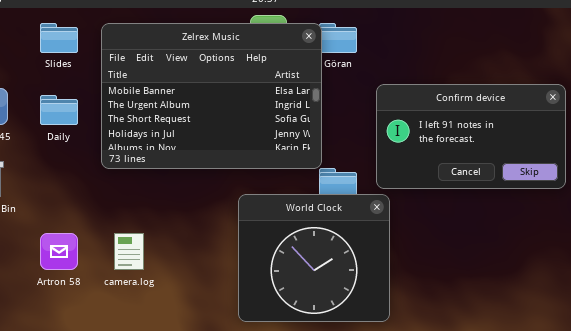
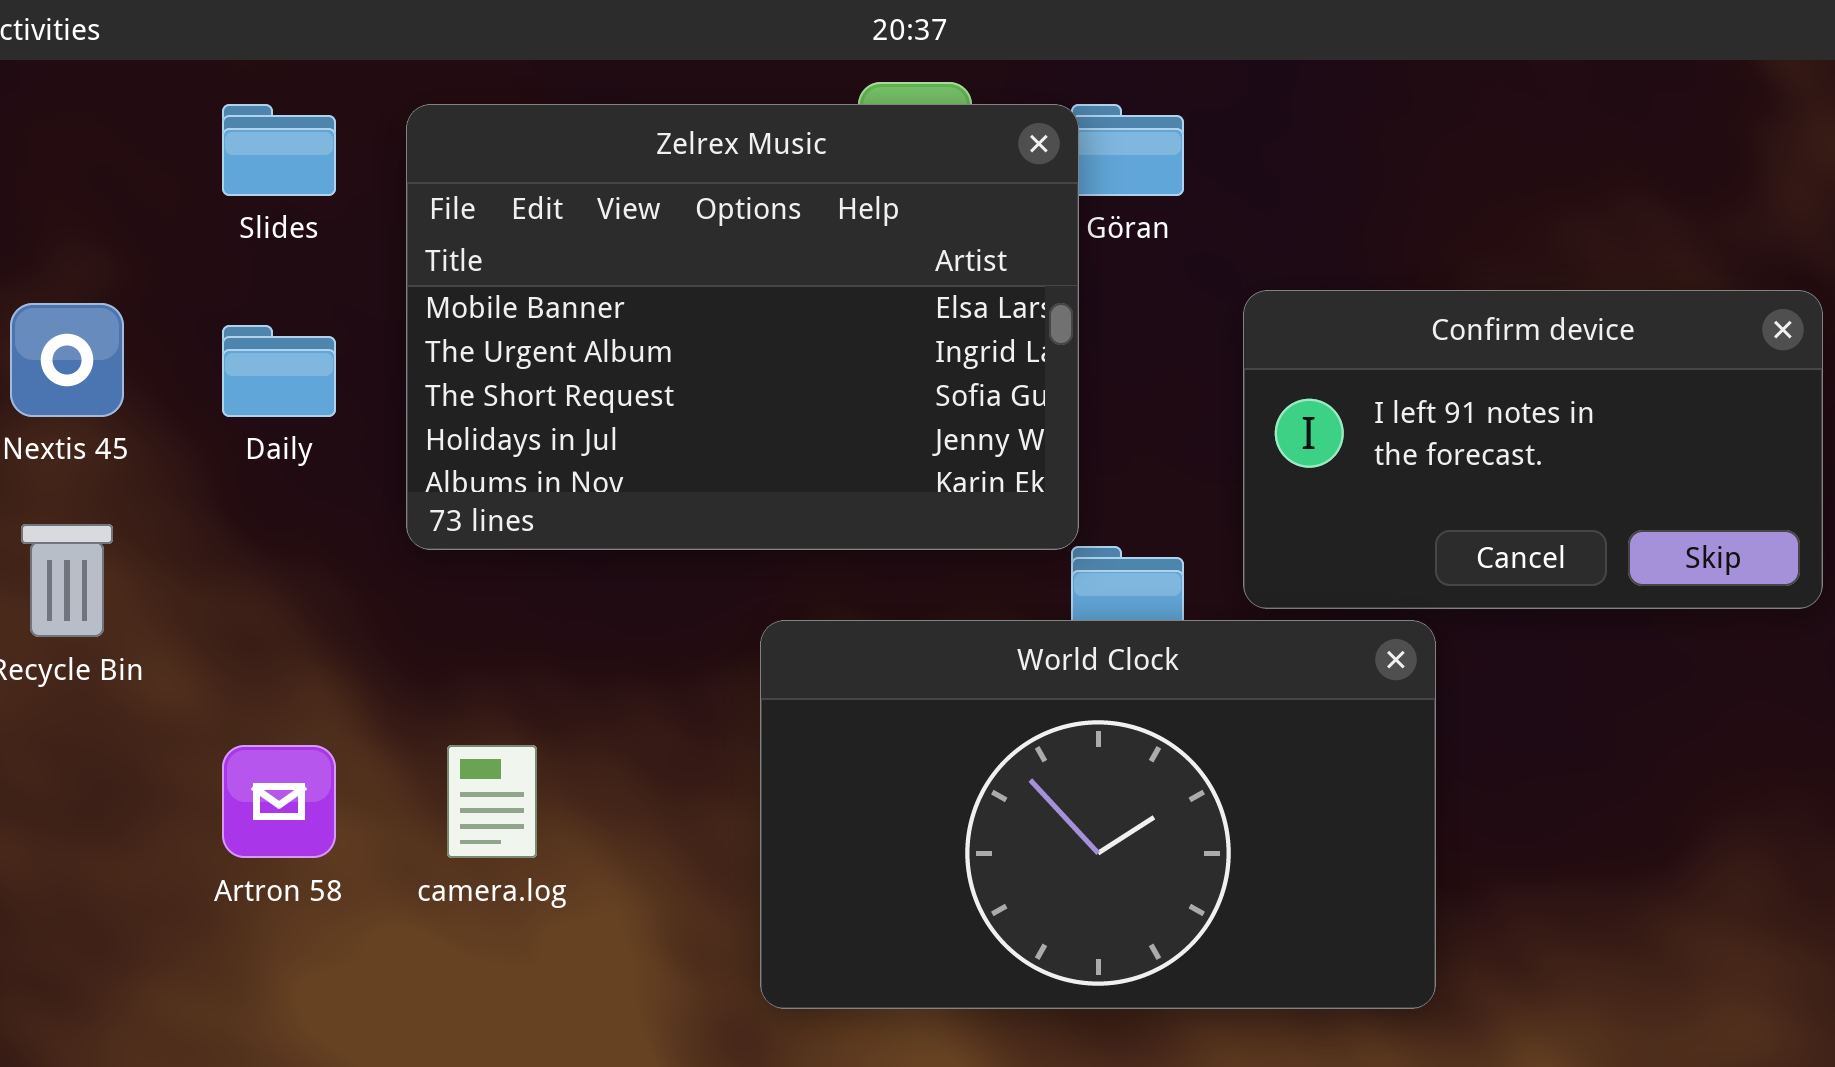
World Clock: [238,194,390,322] -> [760,620,1436,1009], moved, resized

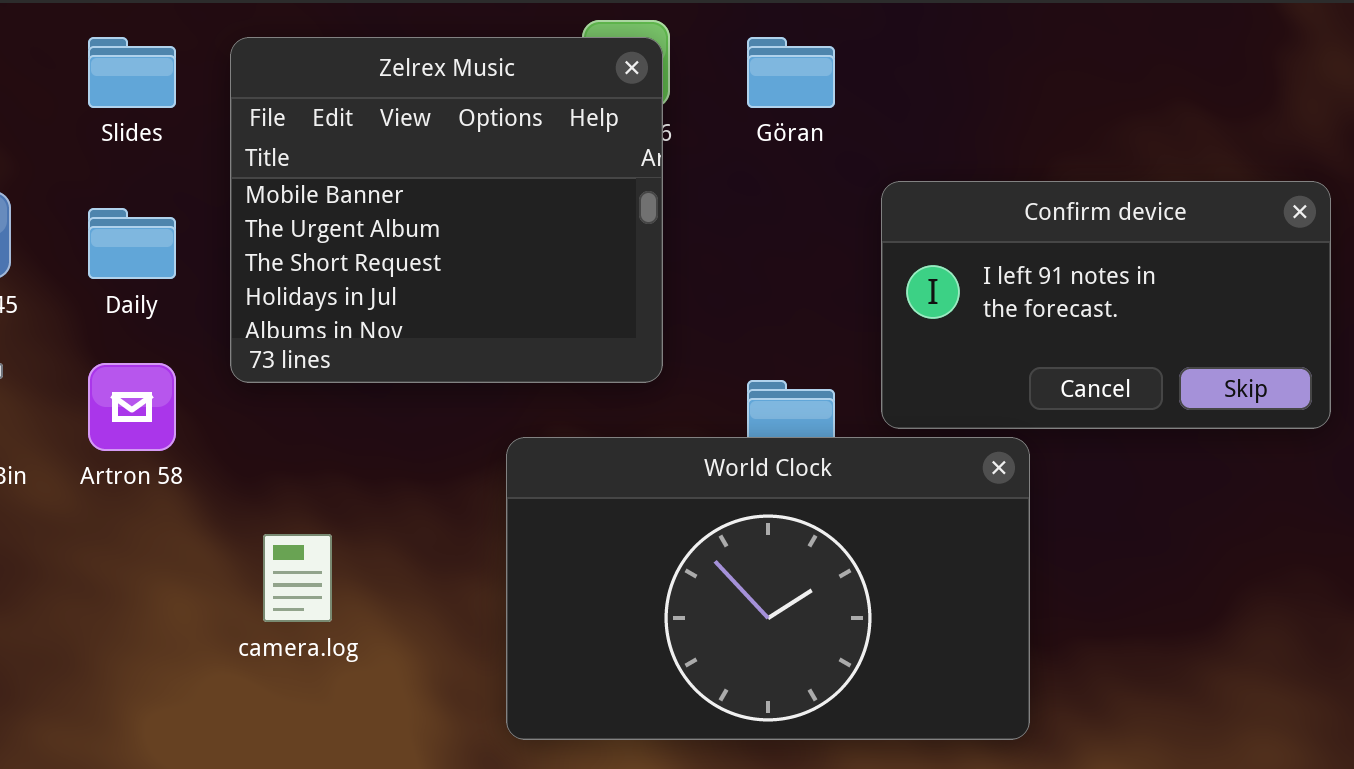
Zelrex Music: [406,104,1079,550] -> [230,37,663,383], resized
Artron 58: [222,745,336,858] -> [88,363,176,451], moved

